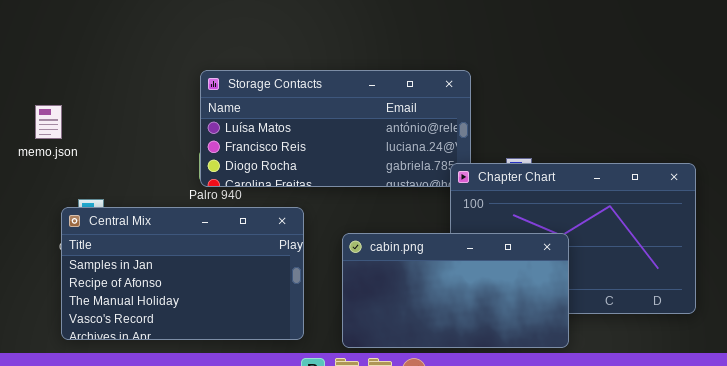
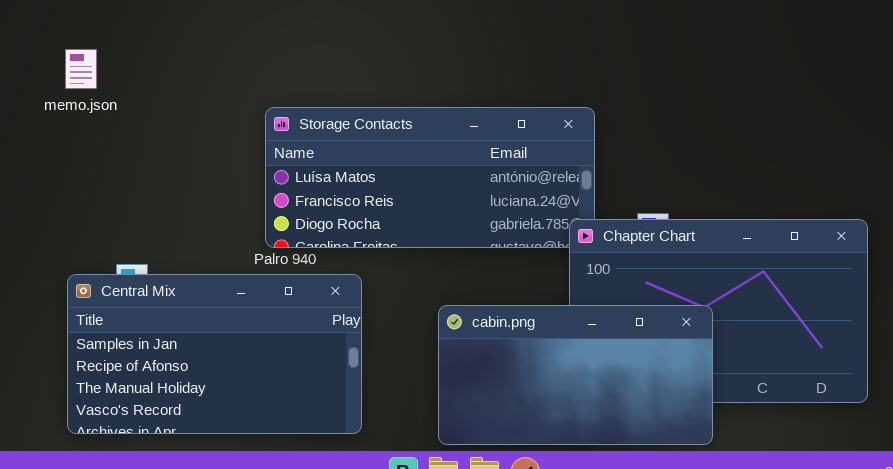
memo.json: [35,105,62,139] -> [65,49,97,89], moved
Central Mix: [61,207,304,340] -> [67,274,362,434], moved

